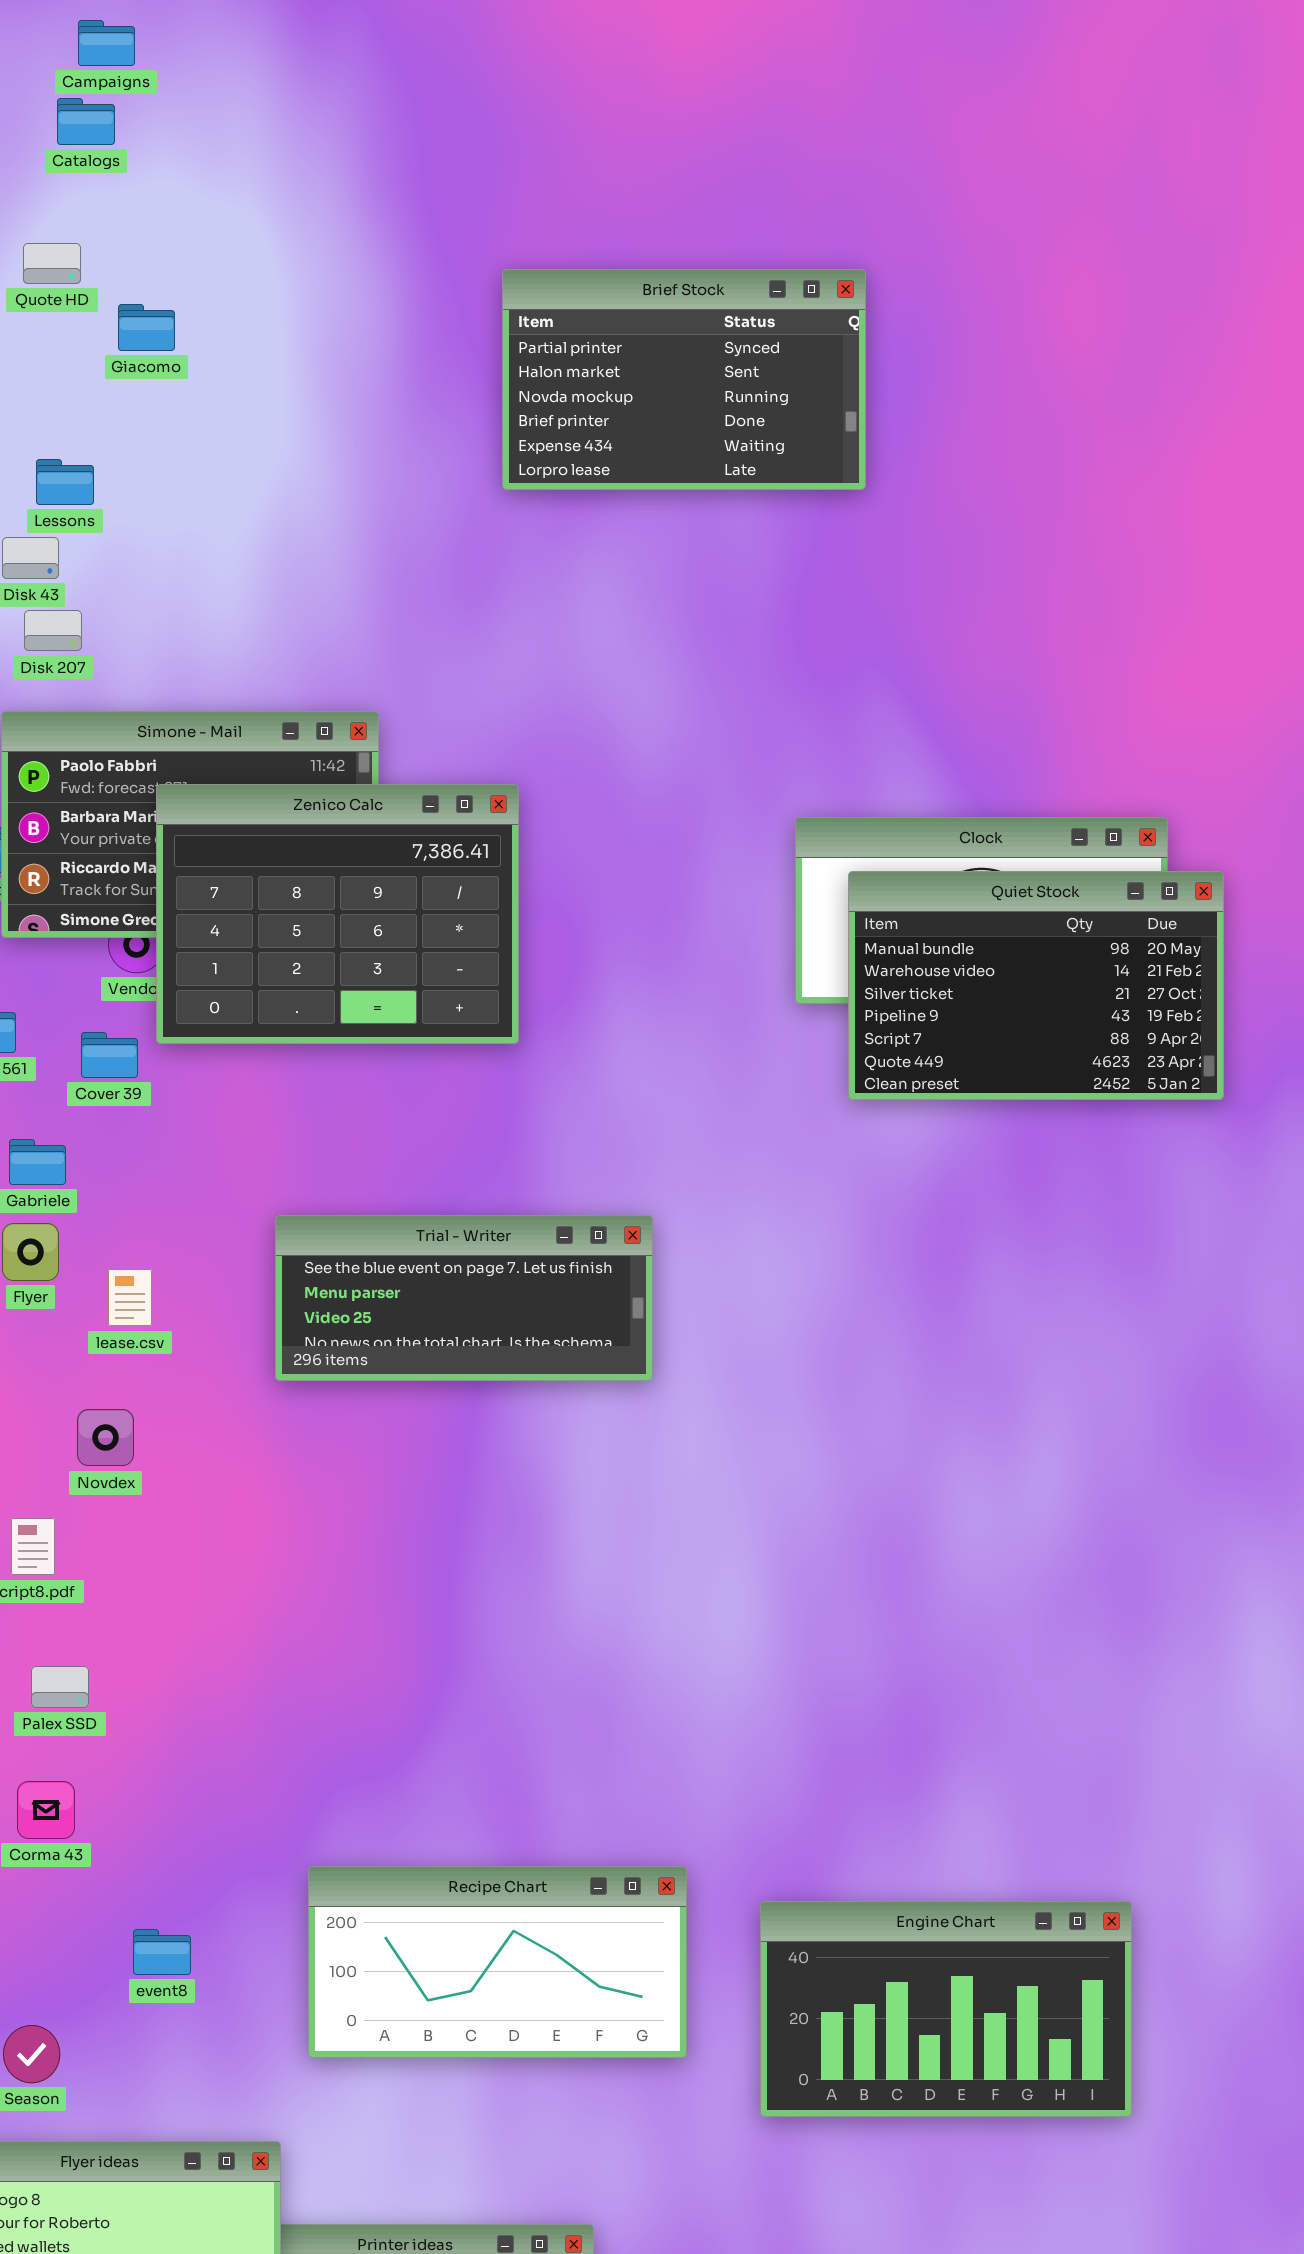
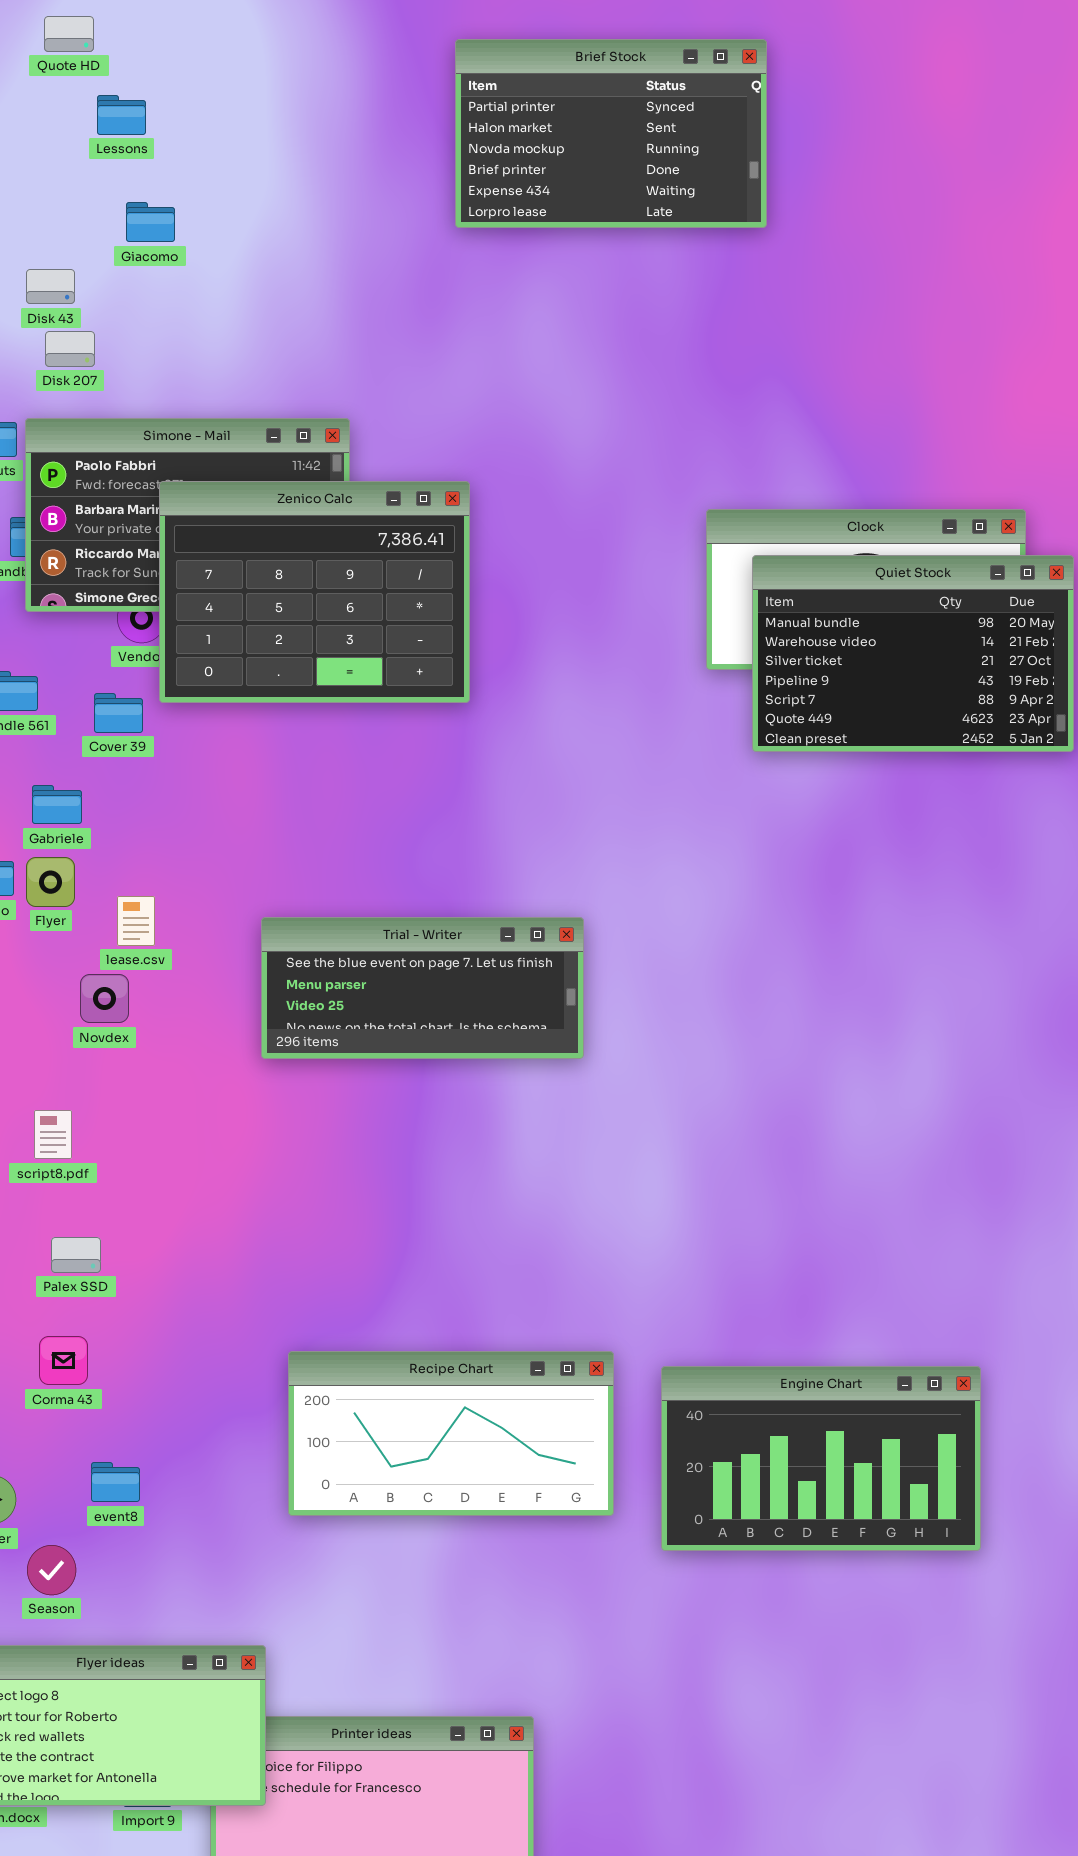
Giacomo: [118,304,175,351] -> [126,202,175,242], moved
Lessons: [36,459,94,505] -> [97,95,146,135], moved
Trial - Writer: [275,1215,653,1381] -> [261,917,584,1059], moved
Novdex: [77,1409,134,1466] -> [80,974,129,1023], moved
Recipe Chart: [308,1866,687,2058] -> [288,1351,614,1516], moved
Engine Chart: [760,1901,1132,2117] -> [661,1366,981,1551], moved
event8: [133,1929,191,1975] -> [91,1462,140,1502], moved

